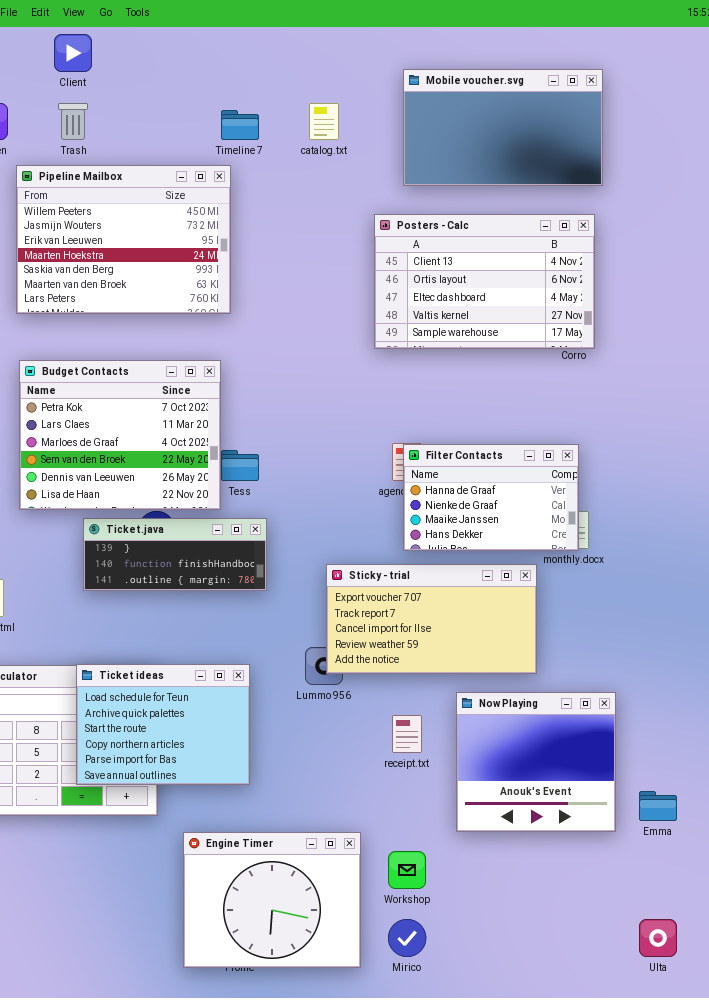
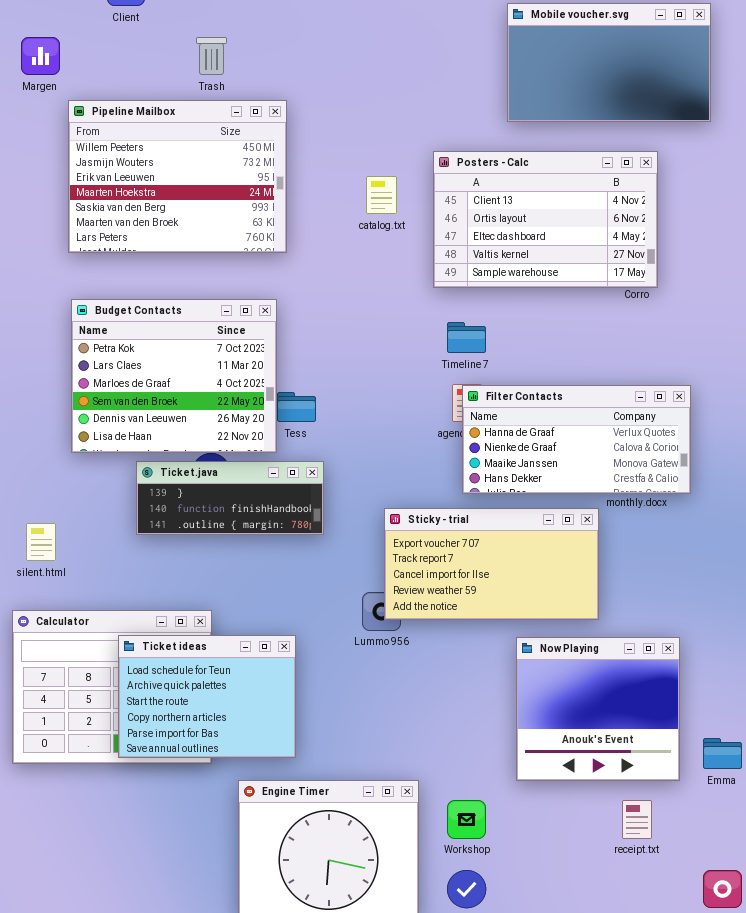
Mobile voucher.svg: [403,69,603,186] -> [507,3,711,122], moved
Trash: [58,103,88,140] -> [196,37,227,75], moved
catalog.txt: [309,103,339,140] -> [366,176,397,214], moved
Timeline 7: [221,110,259,140] -> [447,322,486,353], moved
Filter Contacts: [403,444,579,551] -> [462,385,691,494], resized
Ticket ideas: [76,664,250,785] -> [118,635,296,758], moved
receipt.txt: [392,715,422,753] -> [622,800,652,839], moved

